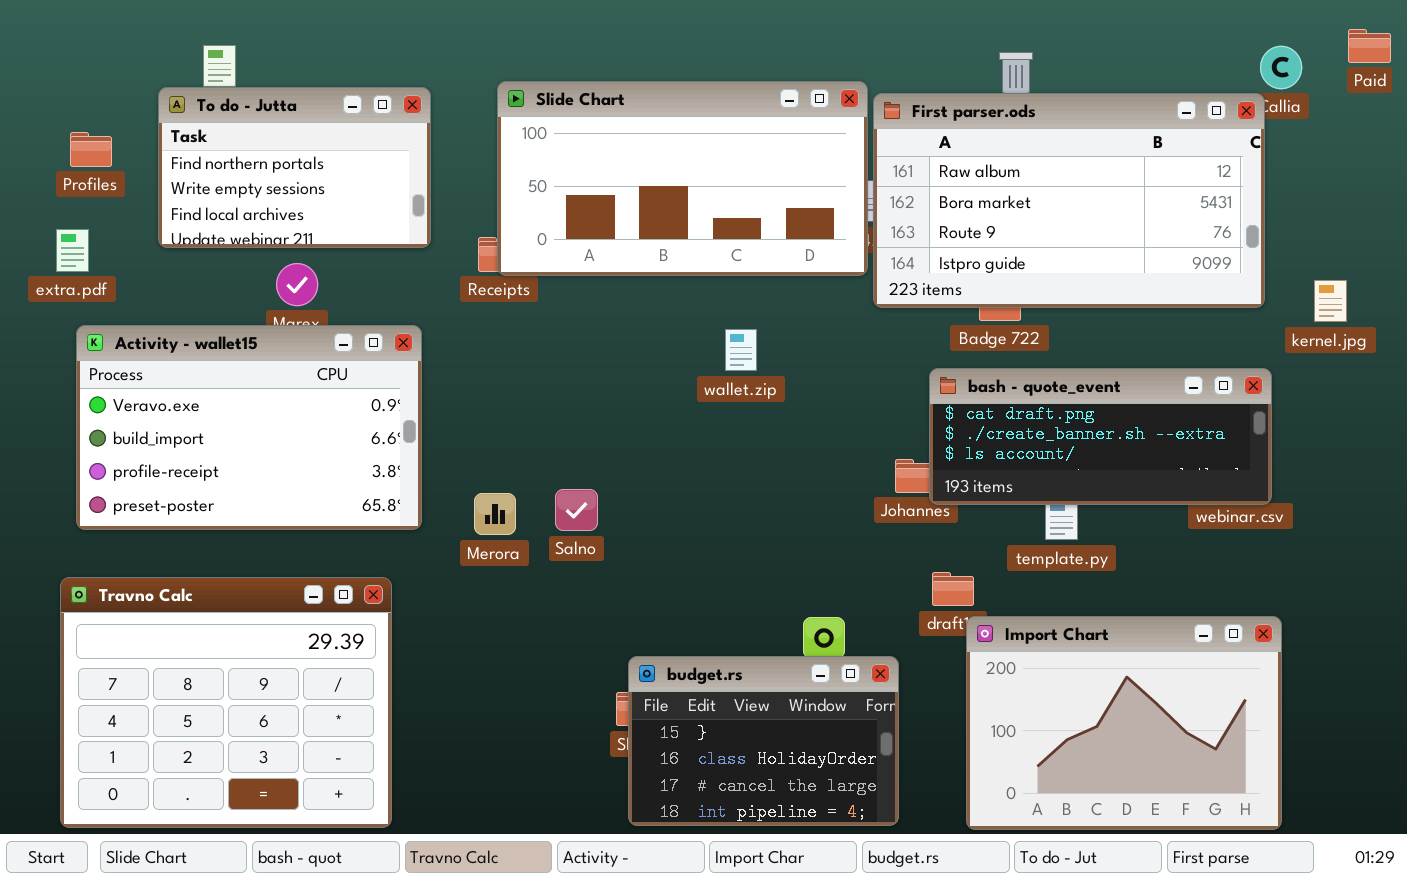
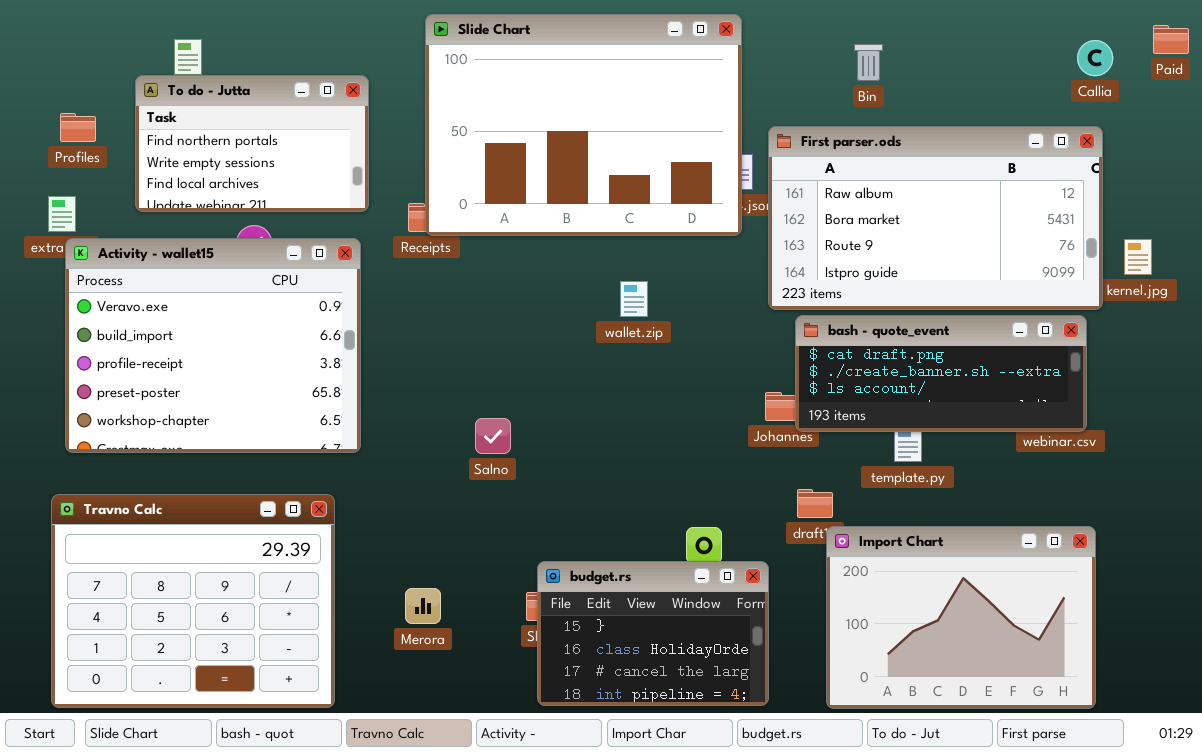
Slide Chart: [497,81,868,276] -> [425,14,742,236], resized
First parser.ods: [873,93,1265,308] -> [768,126,1103,310], moved
Activity - wallet15: [76,325,422,530] -> [65,238,361,453], resized
Merora: [474,493,516,535] -> [405,588,441,624], moved

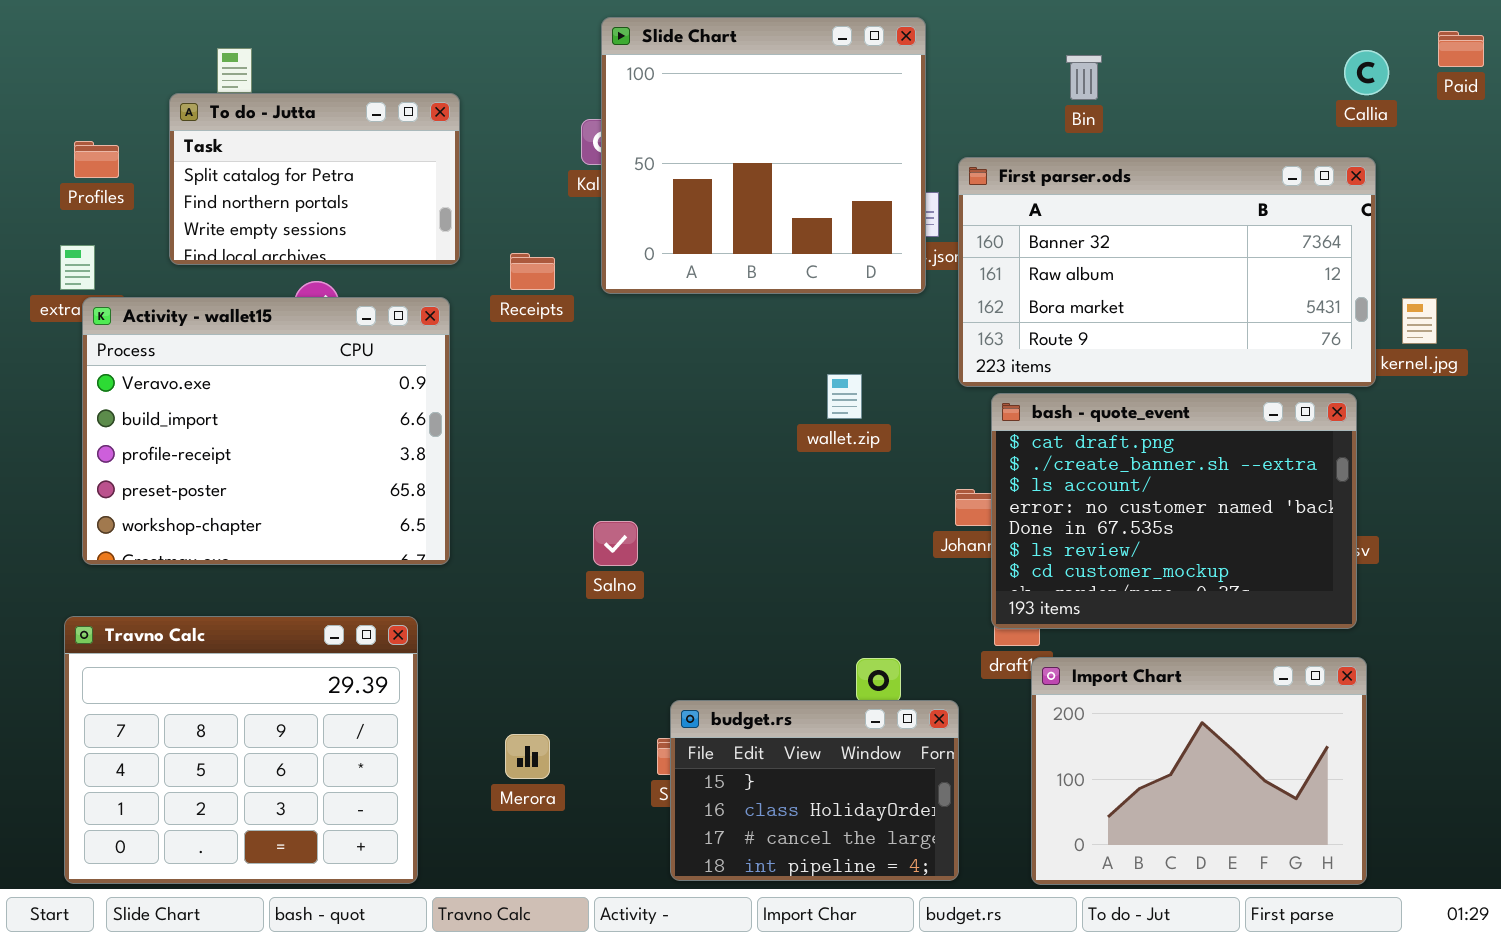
Slide Chart: [425,14,742,236] -> [601,17,926,294], resized
To do - Jutta: [135,75,369,212] -> [169,93,460,265], scrolled up 1 row
First parser.ods: [768,126,1103,310] -> [958,157,1376,387], scrolled up 1 row
wallet.zip: [620,281,648,317] -> [827,374,862,419], moved
bash - quote_event: [795,315,1087,432] -> [991,393,1357,629], resized

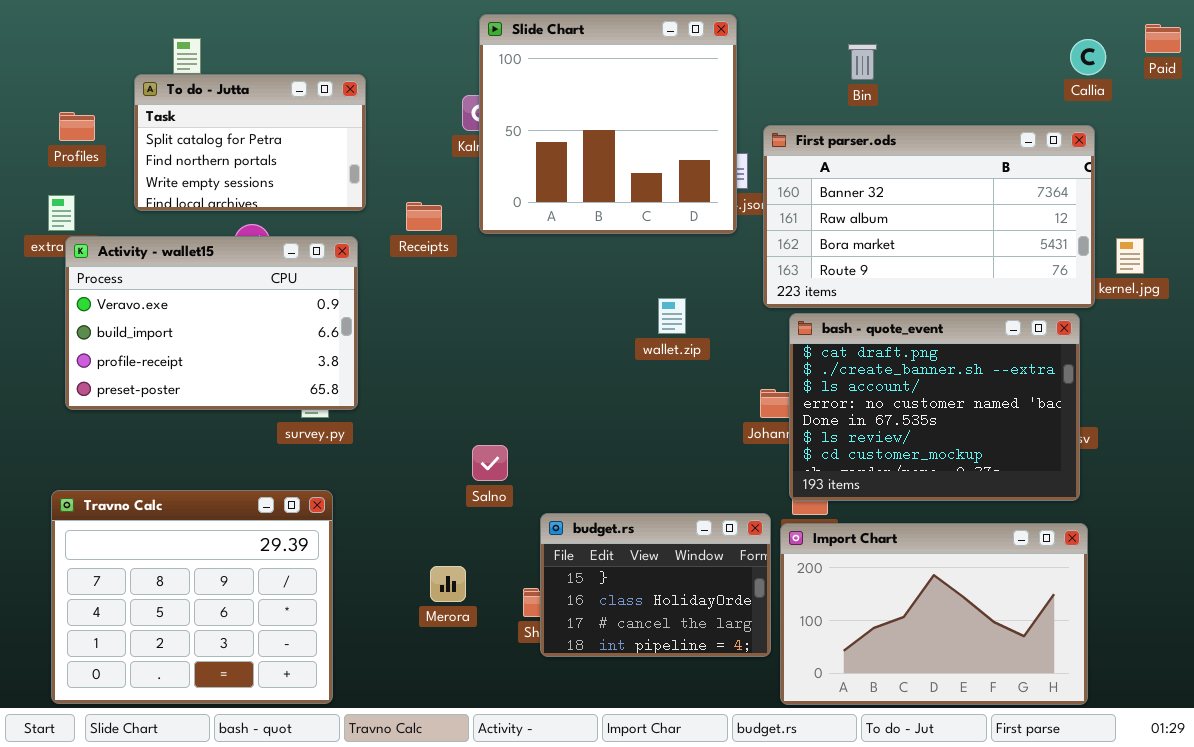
Activity - wallet15: [82,297,450,565] -> [65,236,358,410], resized
Salno: [593,521,638,566] -> [472,445,508,481], moved
Import Chart: [1031,657,1367,885] -> [780,523,1088,705], resized
budget.rs: [670,700,959,881] -> [540,513,771,657], moved
Merora: [505,734,550,779] -> [430,566,466,602], moved

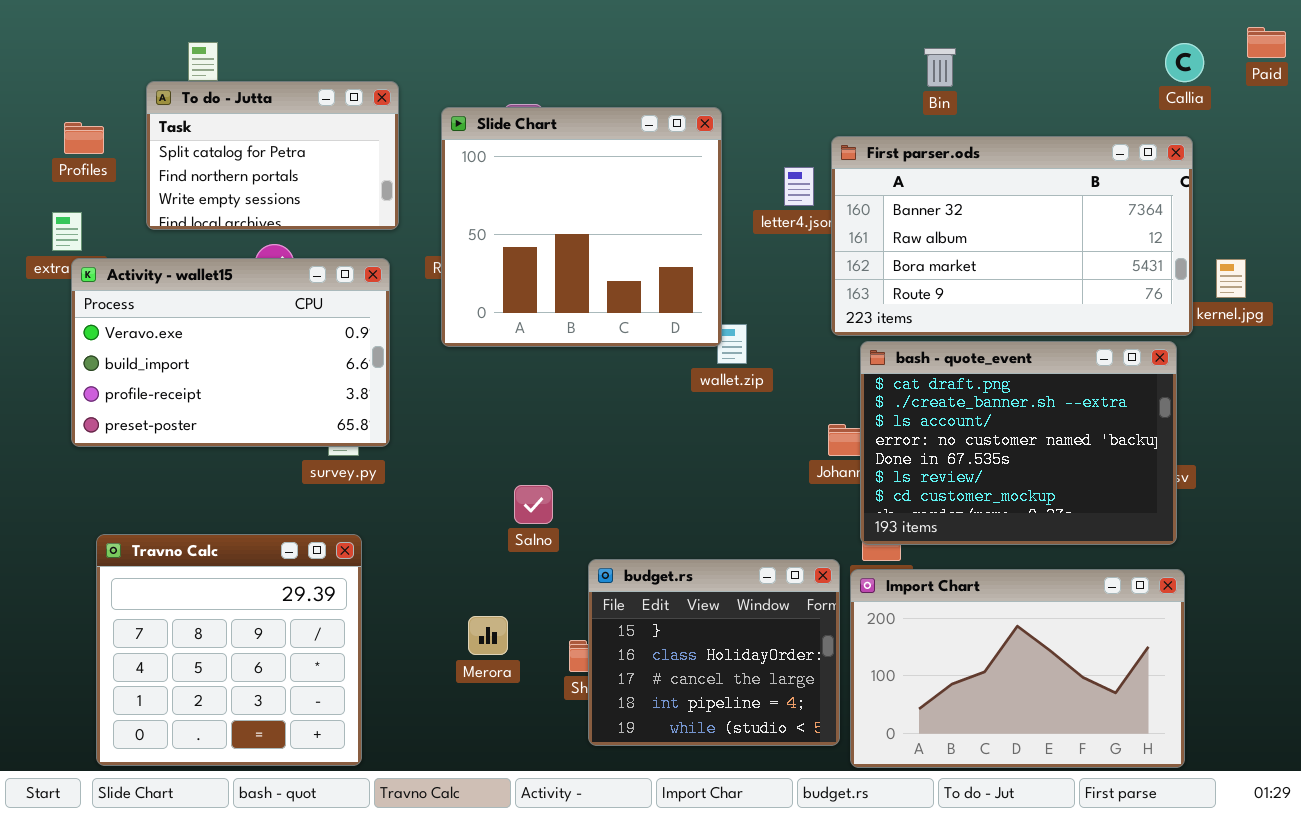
Slide Chart: [479,14,737,234] -> [441,107,722,347], moved
Travno Calc: [51,490,333,704] -> [96,534,362,766], resized
budget.rs: [540,513,771,657] -> [588,559,840,746], resized

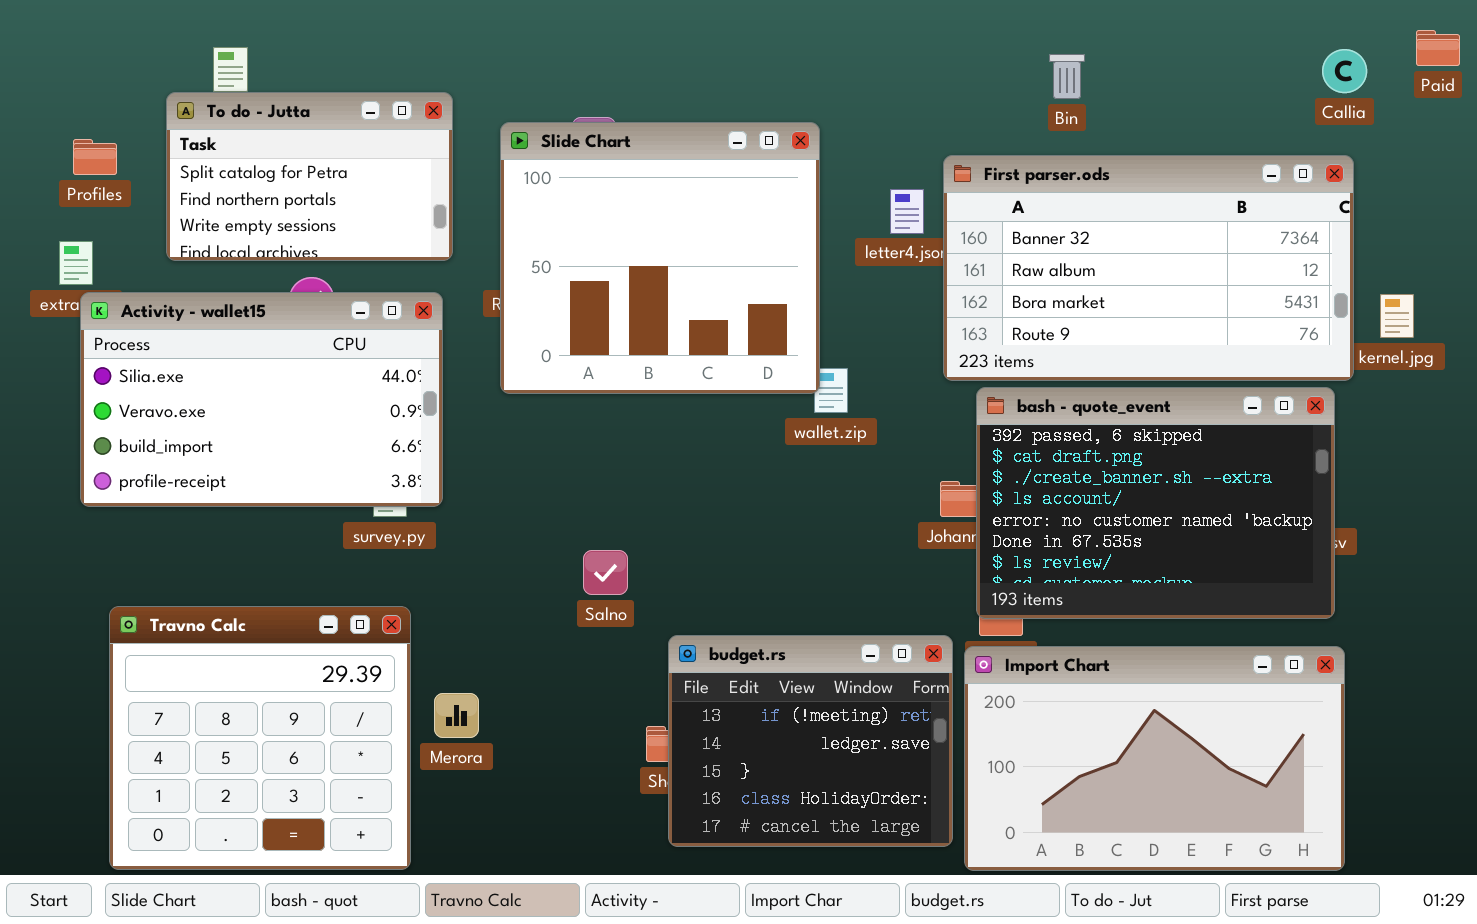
Activity - wallet15: [71,258,390,447] -> [80,292,443,507], scrolled up 1 row
bash - quote_event: [860,341,1177,545] -> [976,387,1335,619], scrolled up 1 row
budget.rs: [588,559,840,746] -> [668,635,953,847], scrolled up 2 rows
Merora: [468,616,508,655] -> [434,693,479,738], moved

